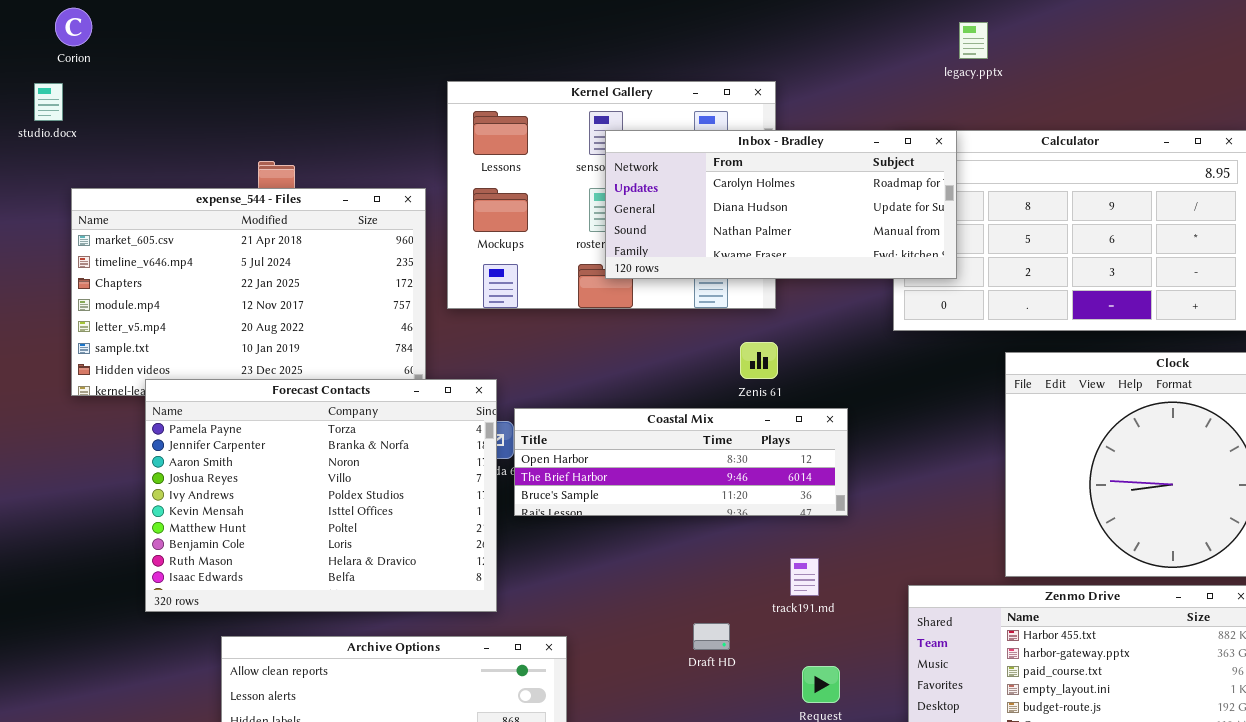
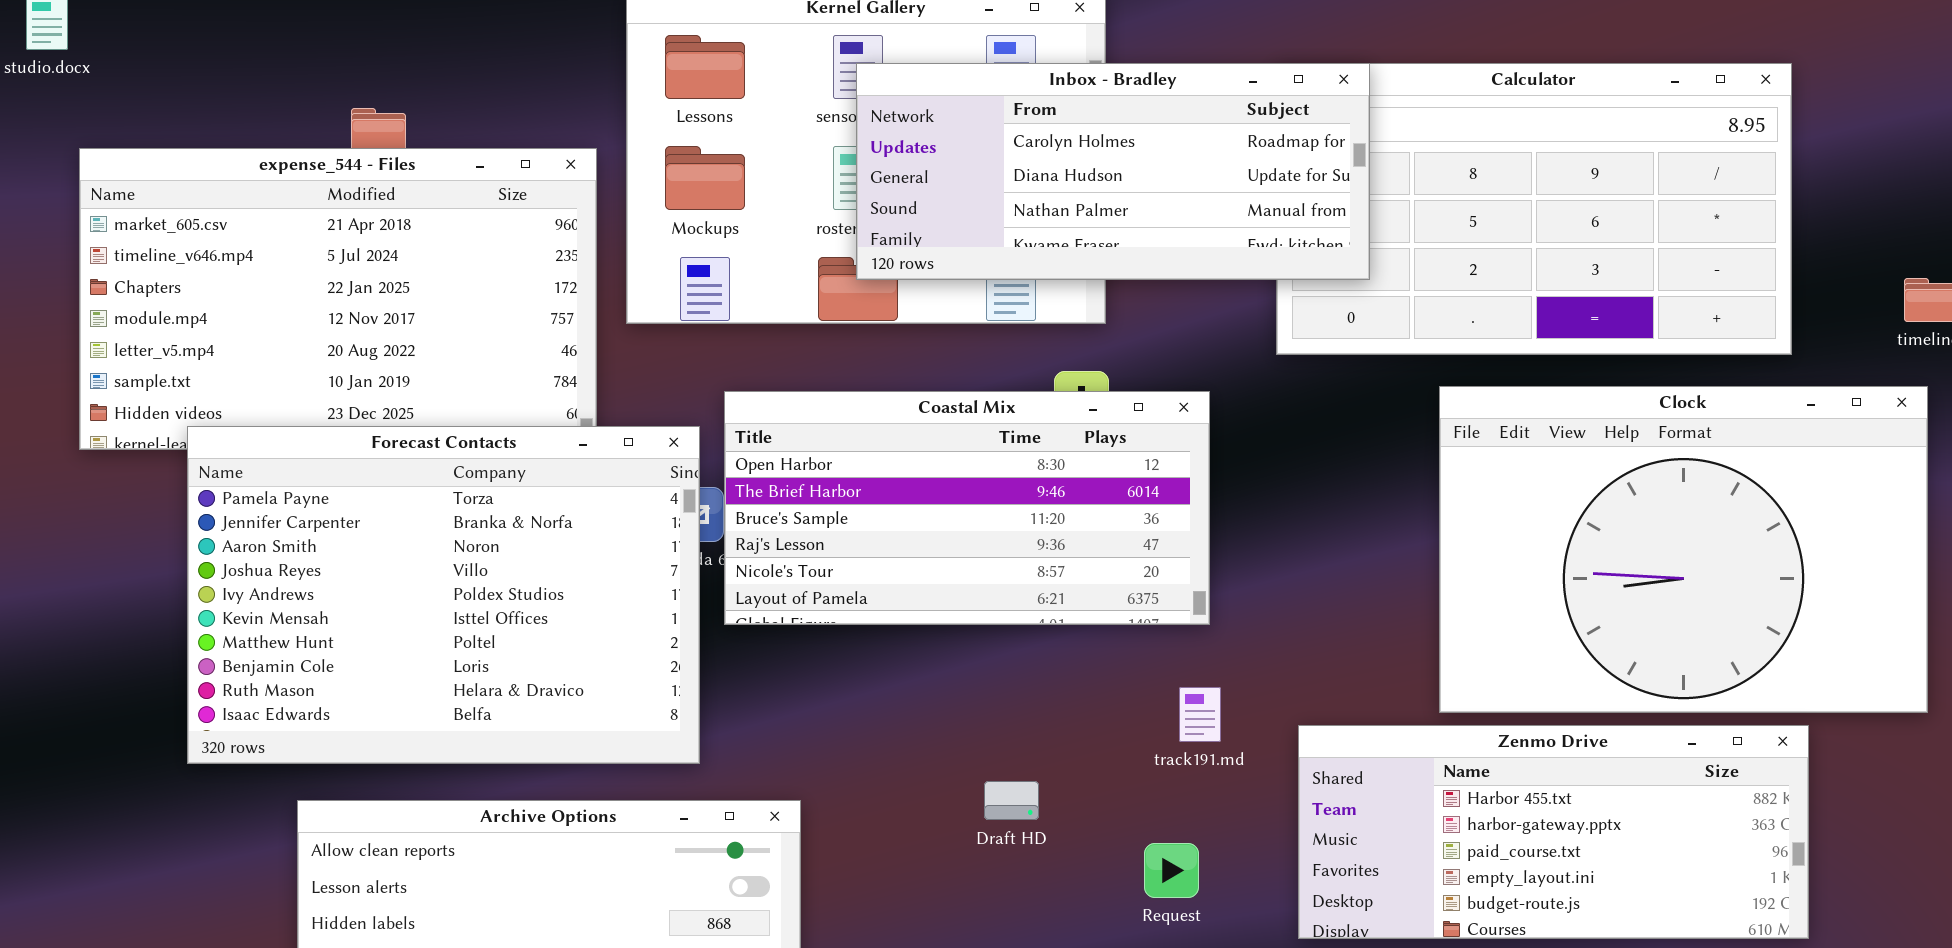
Coastal Mix: [514,408,848,516] -> [724,391,1210,625], resized
track191.md: [790,558,819,596] -> [1179,687,1221,742], moved

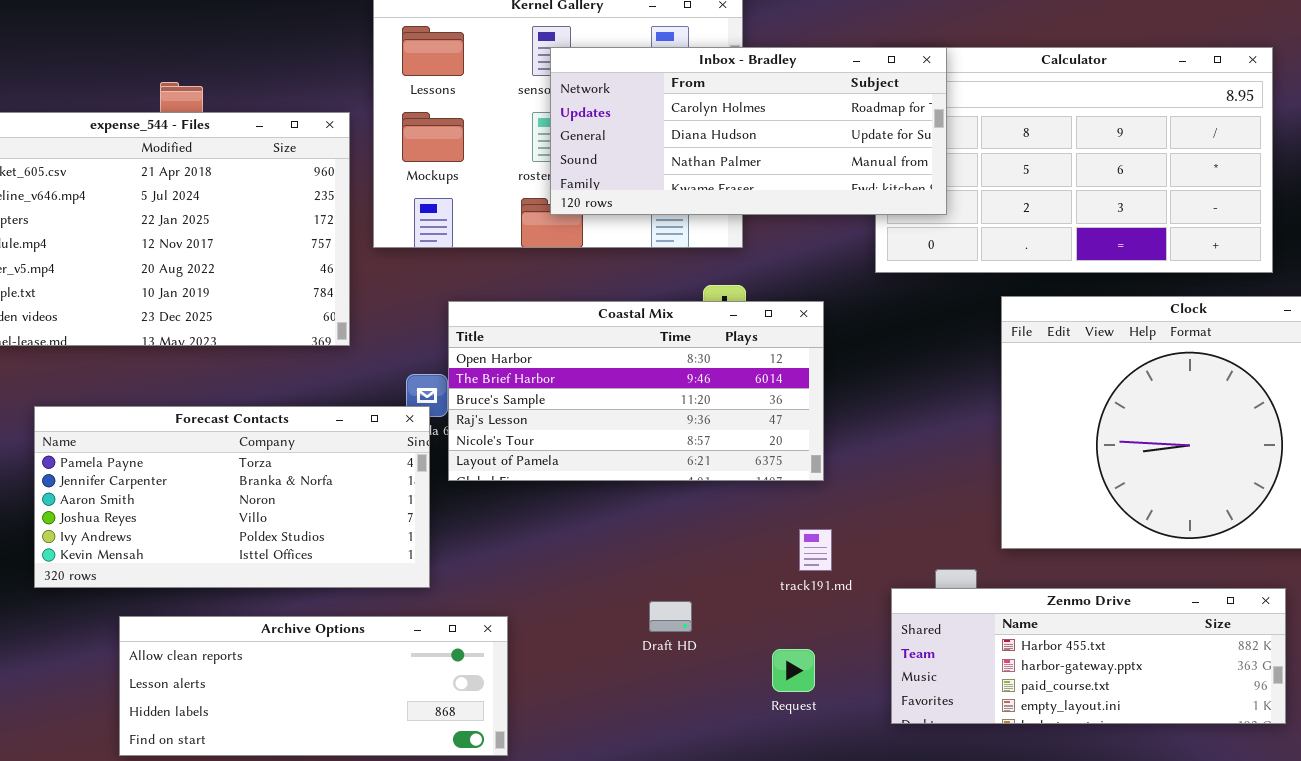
Forecast Contacts: [187,426,700,764] -> [34,406,430,588], resized
Zenmo Drive: [1298,725,1809,939] -> [891,588,1286,724], resized

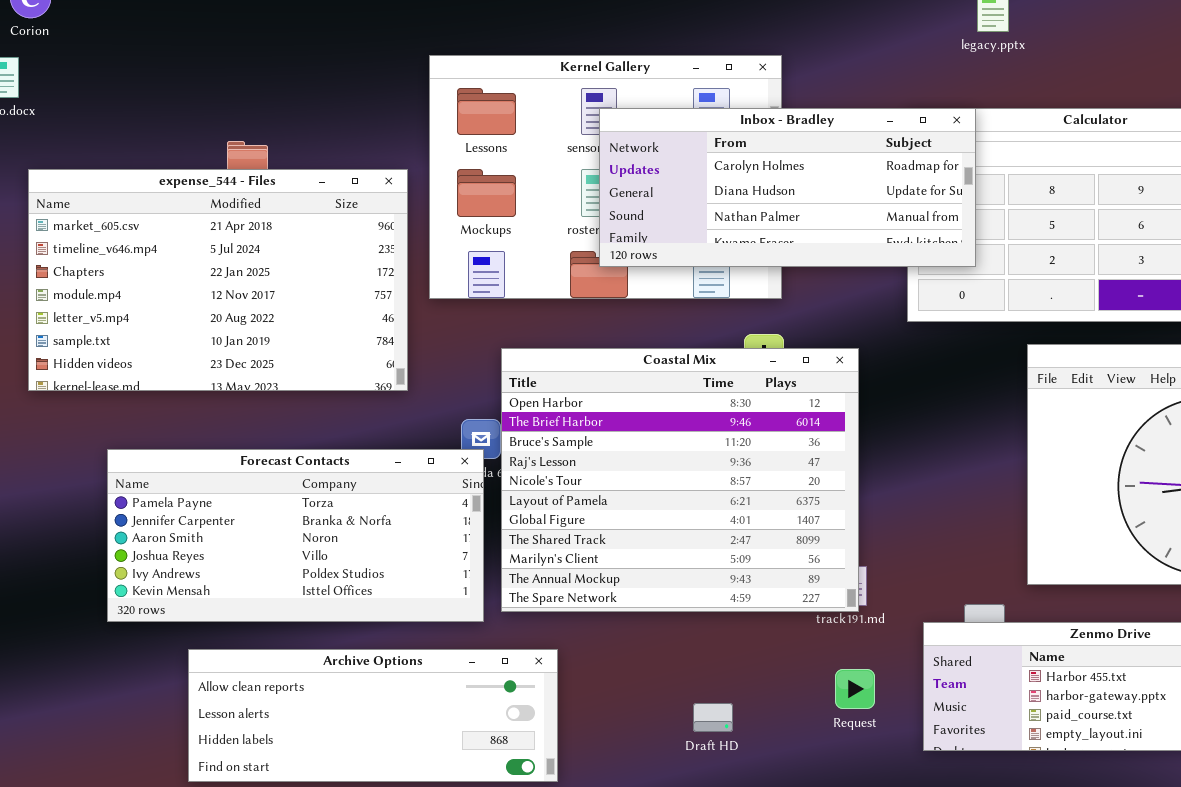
Coastal Mix: [448,301,824,481] -> [501,348,859,612], resized
Draft HD: [649,601,692,632] -> [693,703,733,732], moved
Request: [772,649,815,692] -> [835,669,875,709], moved

